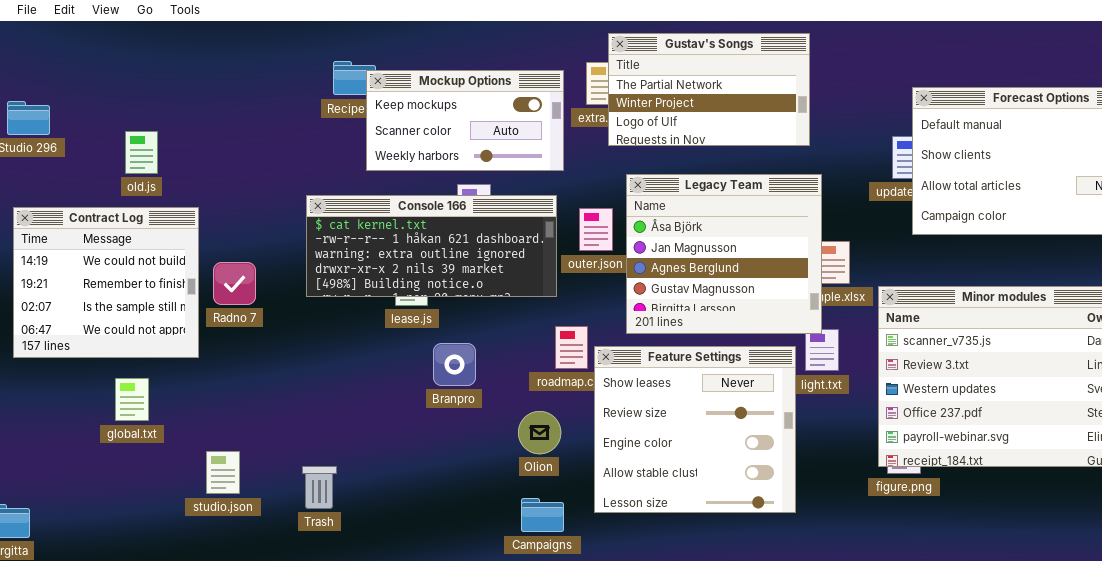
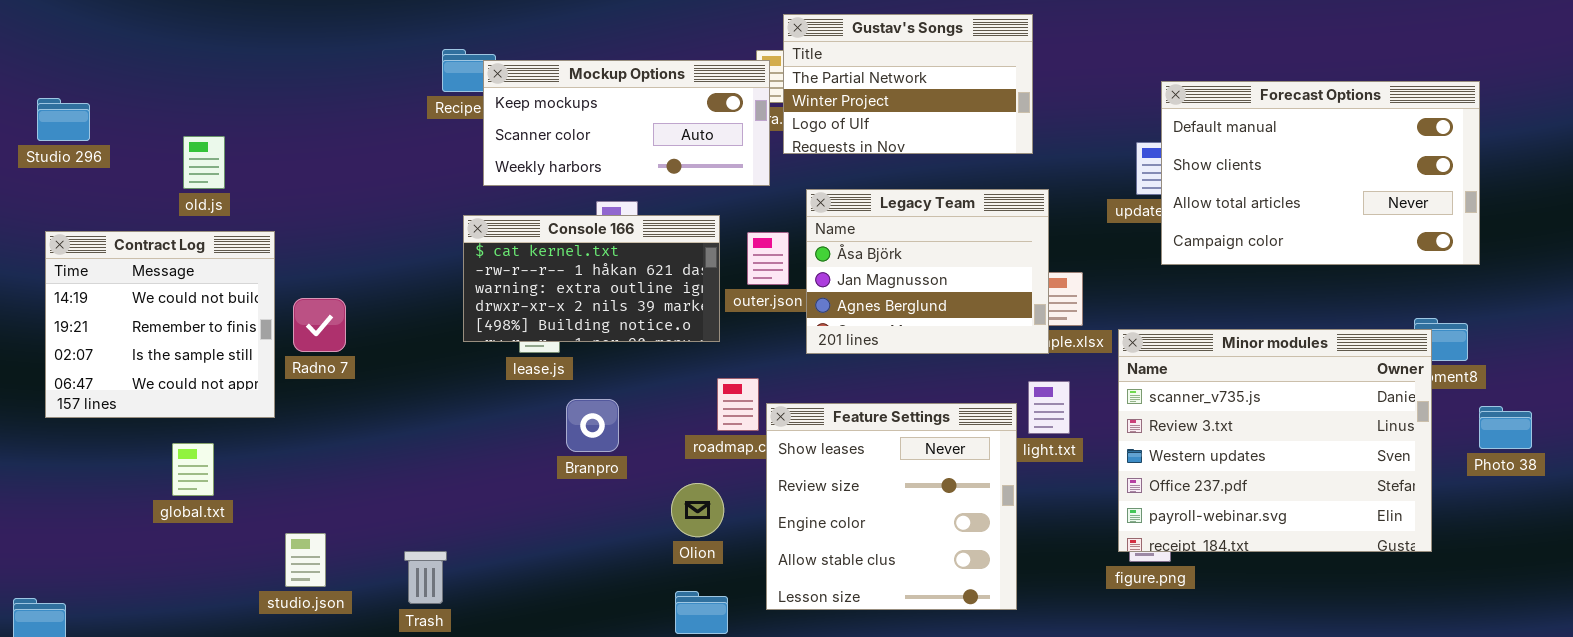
Mockup Options: [366,70,564,171] -> [483,60,770,186], resized
Legacy Team: [626,174,822,334] -> [806,189,1049,354], resized
Console 166: [306,195,557,297] -> [463,215,720,342], resized

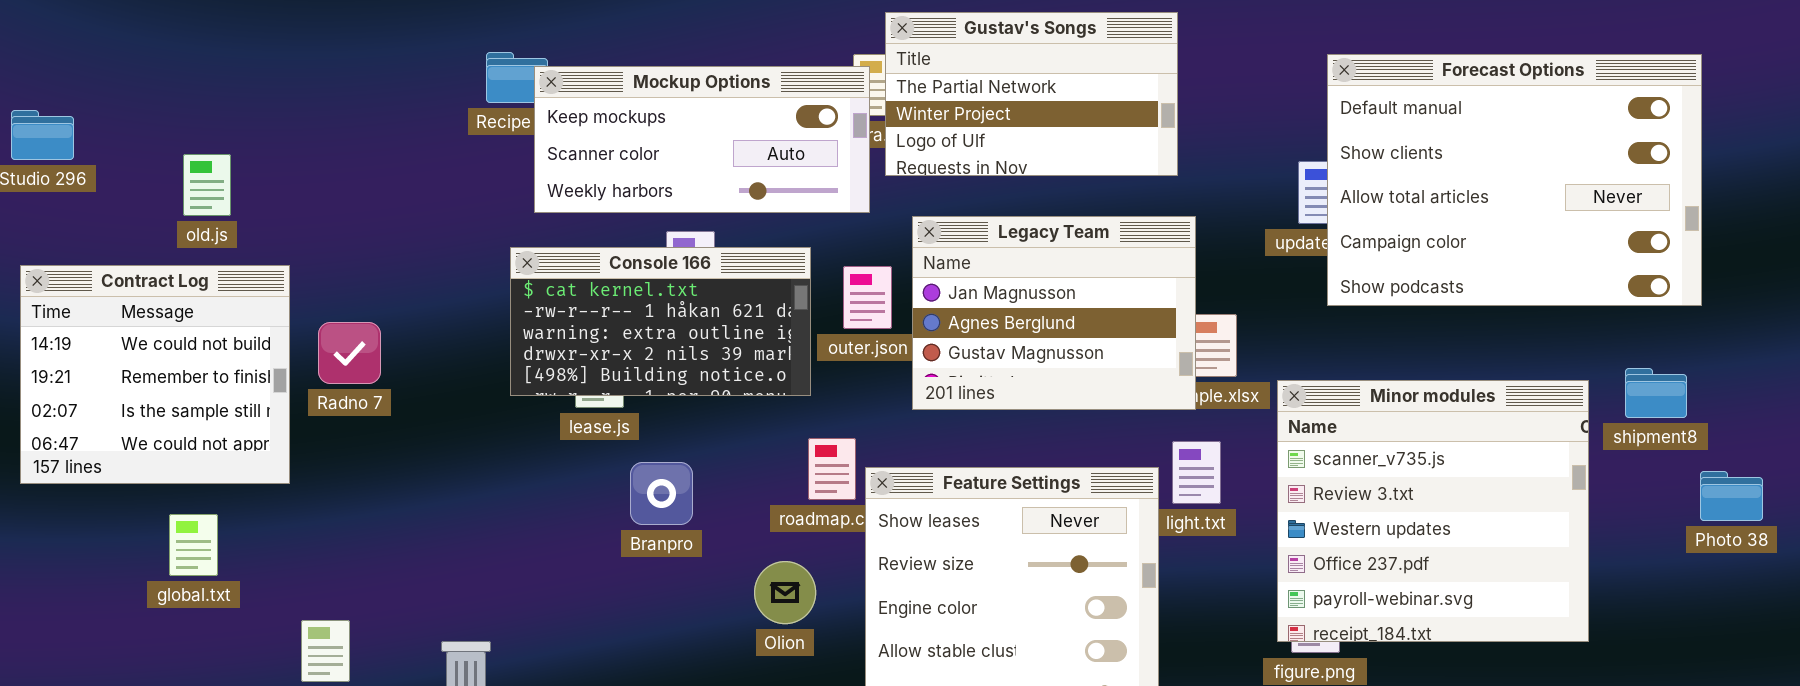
Forecast Options: [1161,81,1480,265] -> [1327,54,1702,306], resized
Legacy Team: [806,189,1049,354] -> [912,216,1196,410], scrolled down 1 row
Radno 7: [293,298,346,352] -> [318,322,381,384], moved
Minor modules: [1118,329,1432,552] -> [1277,380,1589,642], resized

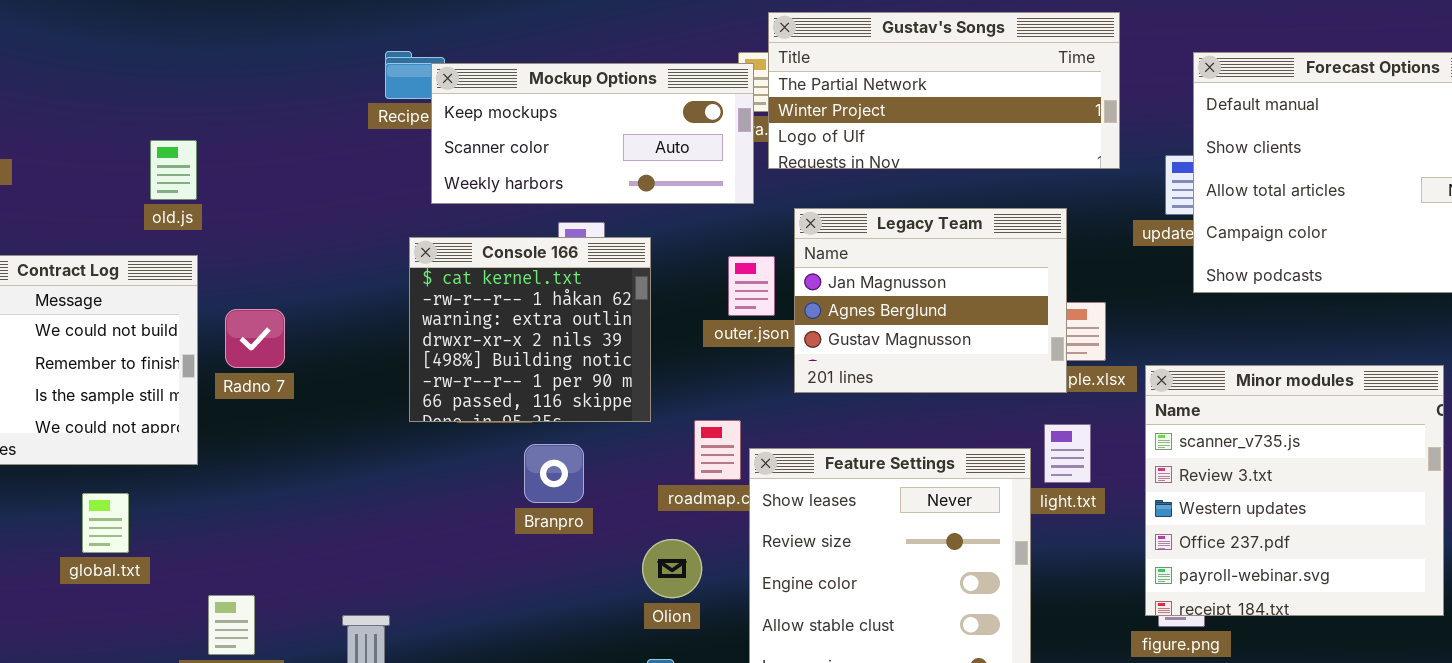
Gustav's Songs: [885,12,1178,176] -> [768,12,1120,169], resized
old.js: [183,154,231,216] -> [150,140,197,200], moved
Console 166: [510,247,811,396] -> [409,237,651,422], resized

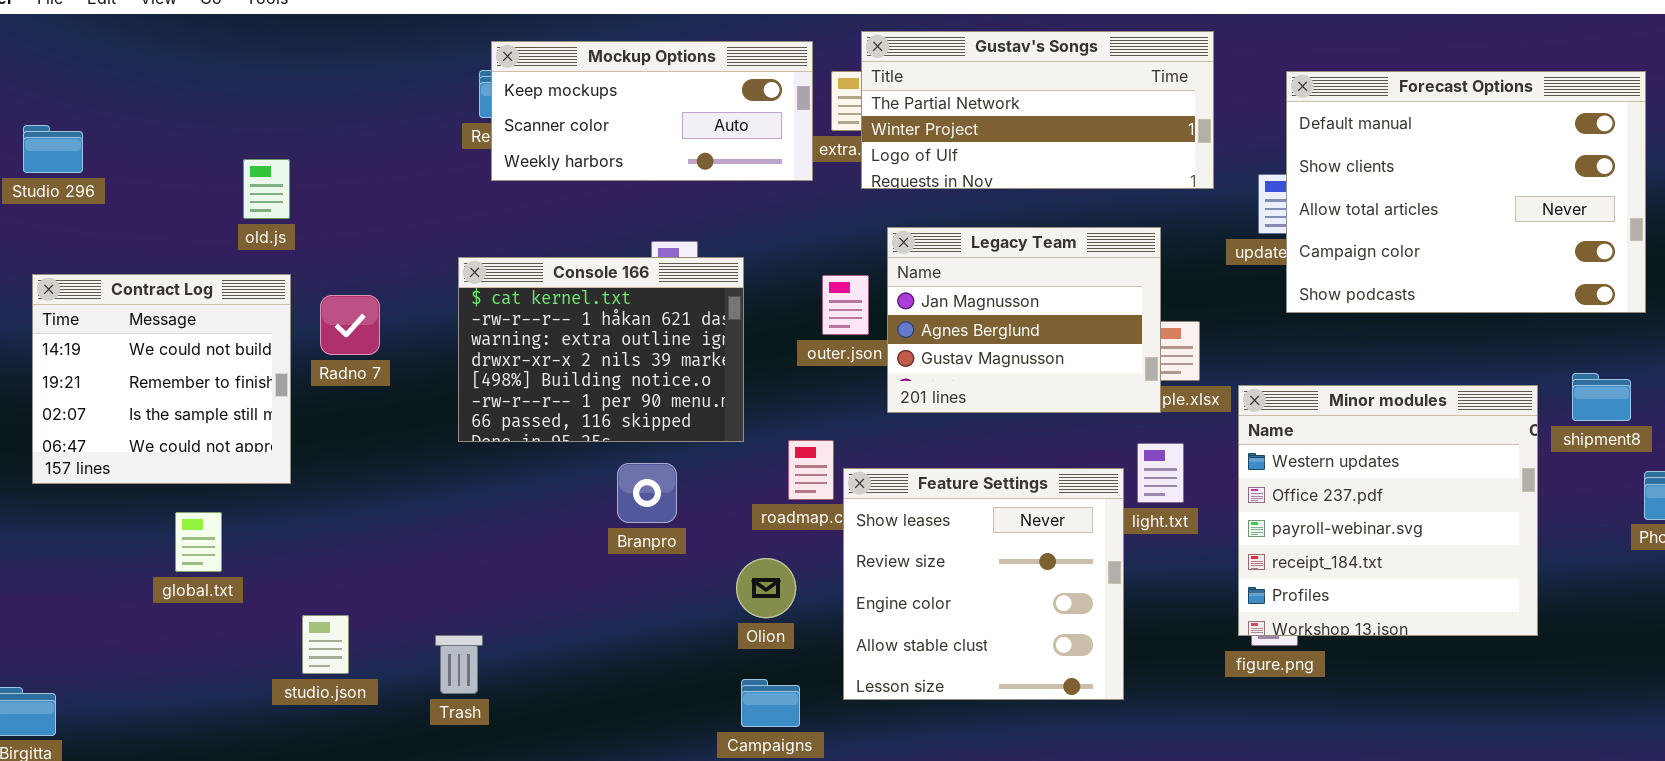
Mockup Options: [431,63,754,204] -> [491,41,813,181], moved
Console 166: [409,237,651,422] -> [458,257,744,442], resized
Radno 7: [225,309,285,368] -> [320,295,380,355], moved
Minor modules: [1145,365,1444,616] -> [1238,385,1538,636], scrolled down 2 rows

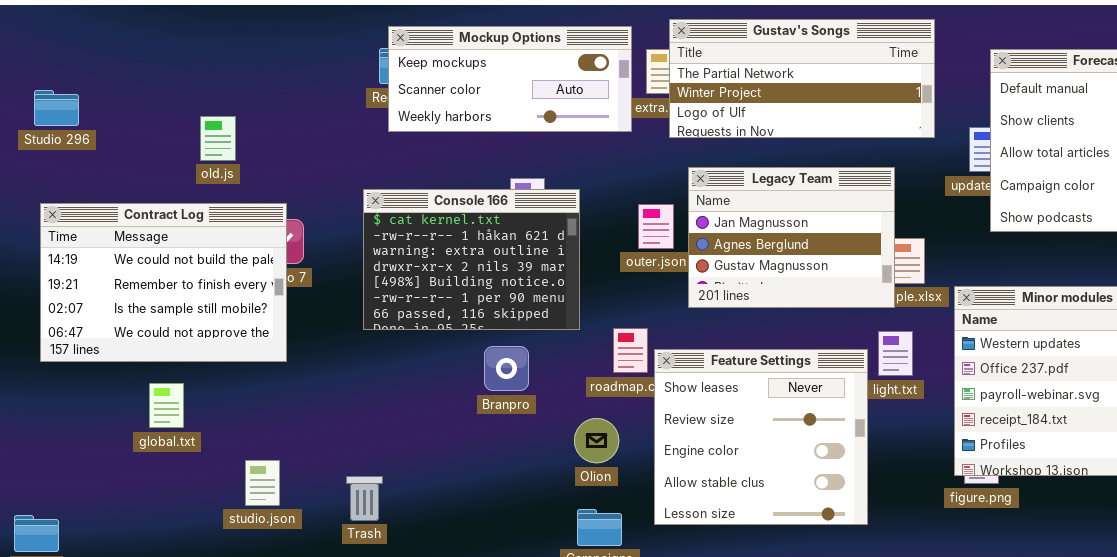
Contract Log: [32,274,291,484] -> [40,203,287,362], resized

